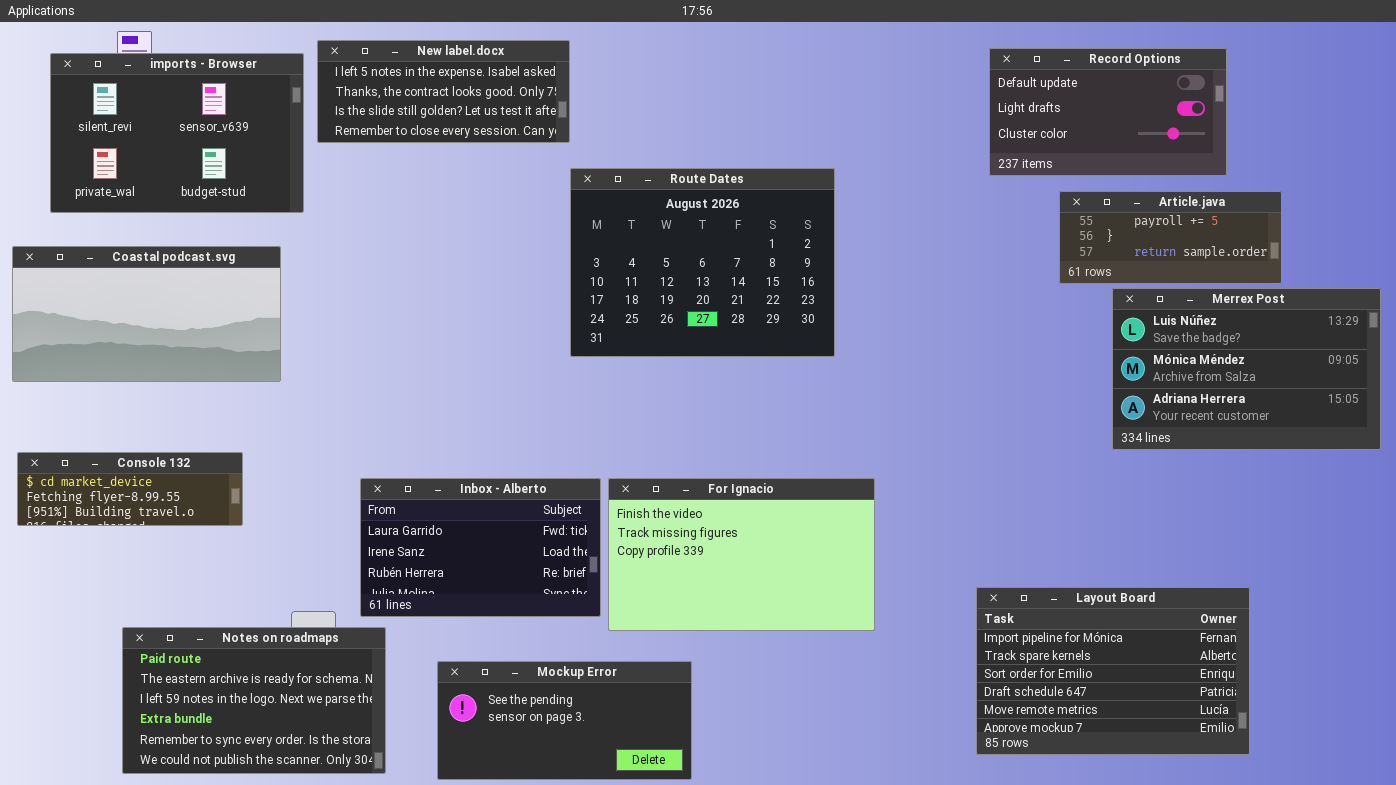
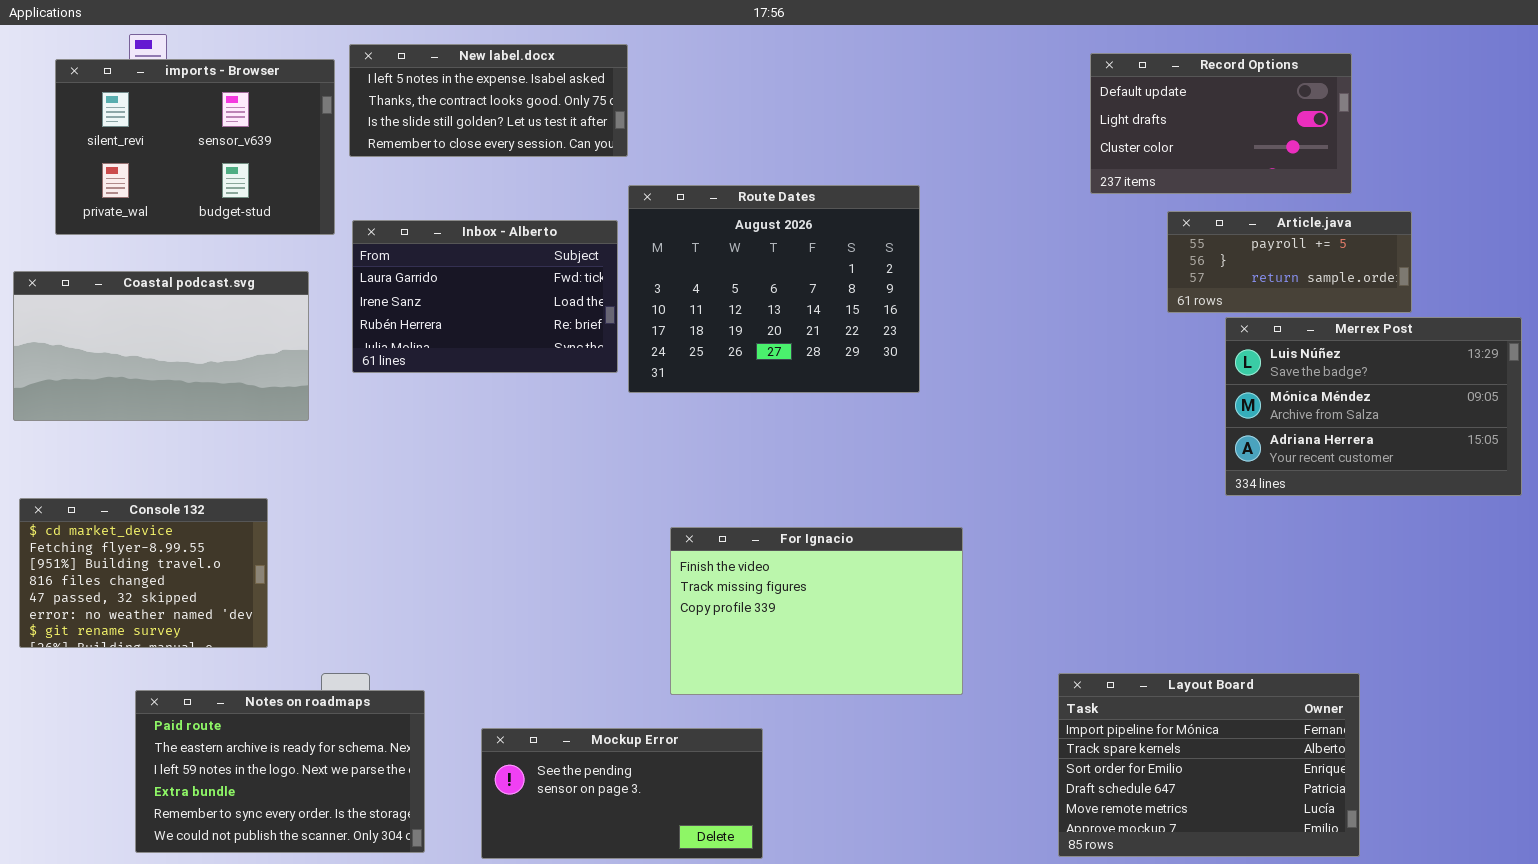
Console 132: [17,452,243,526] -> [19,498,268,648], resized
Inbox - Alberto: [360,478,601,617] -> [352,220,618,373], moved
Layout Board: [976,587,1250,755] -> [1058,673,1360,857], moved

